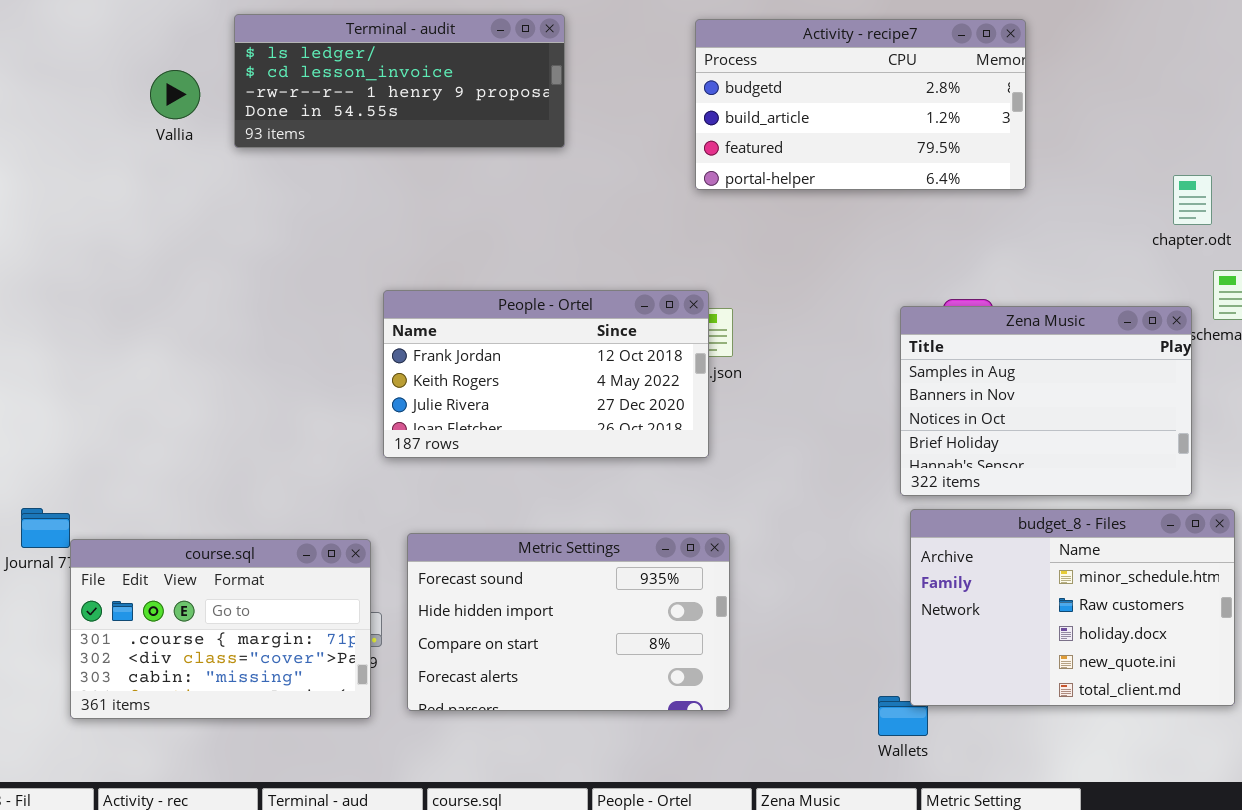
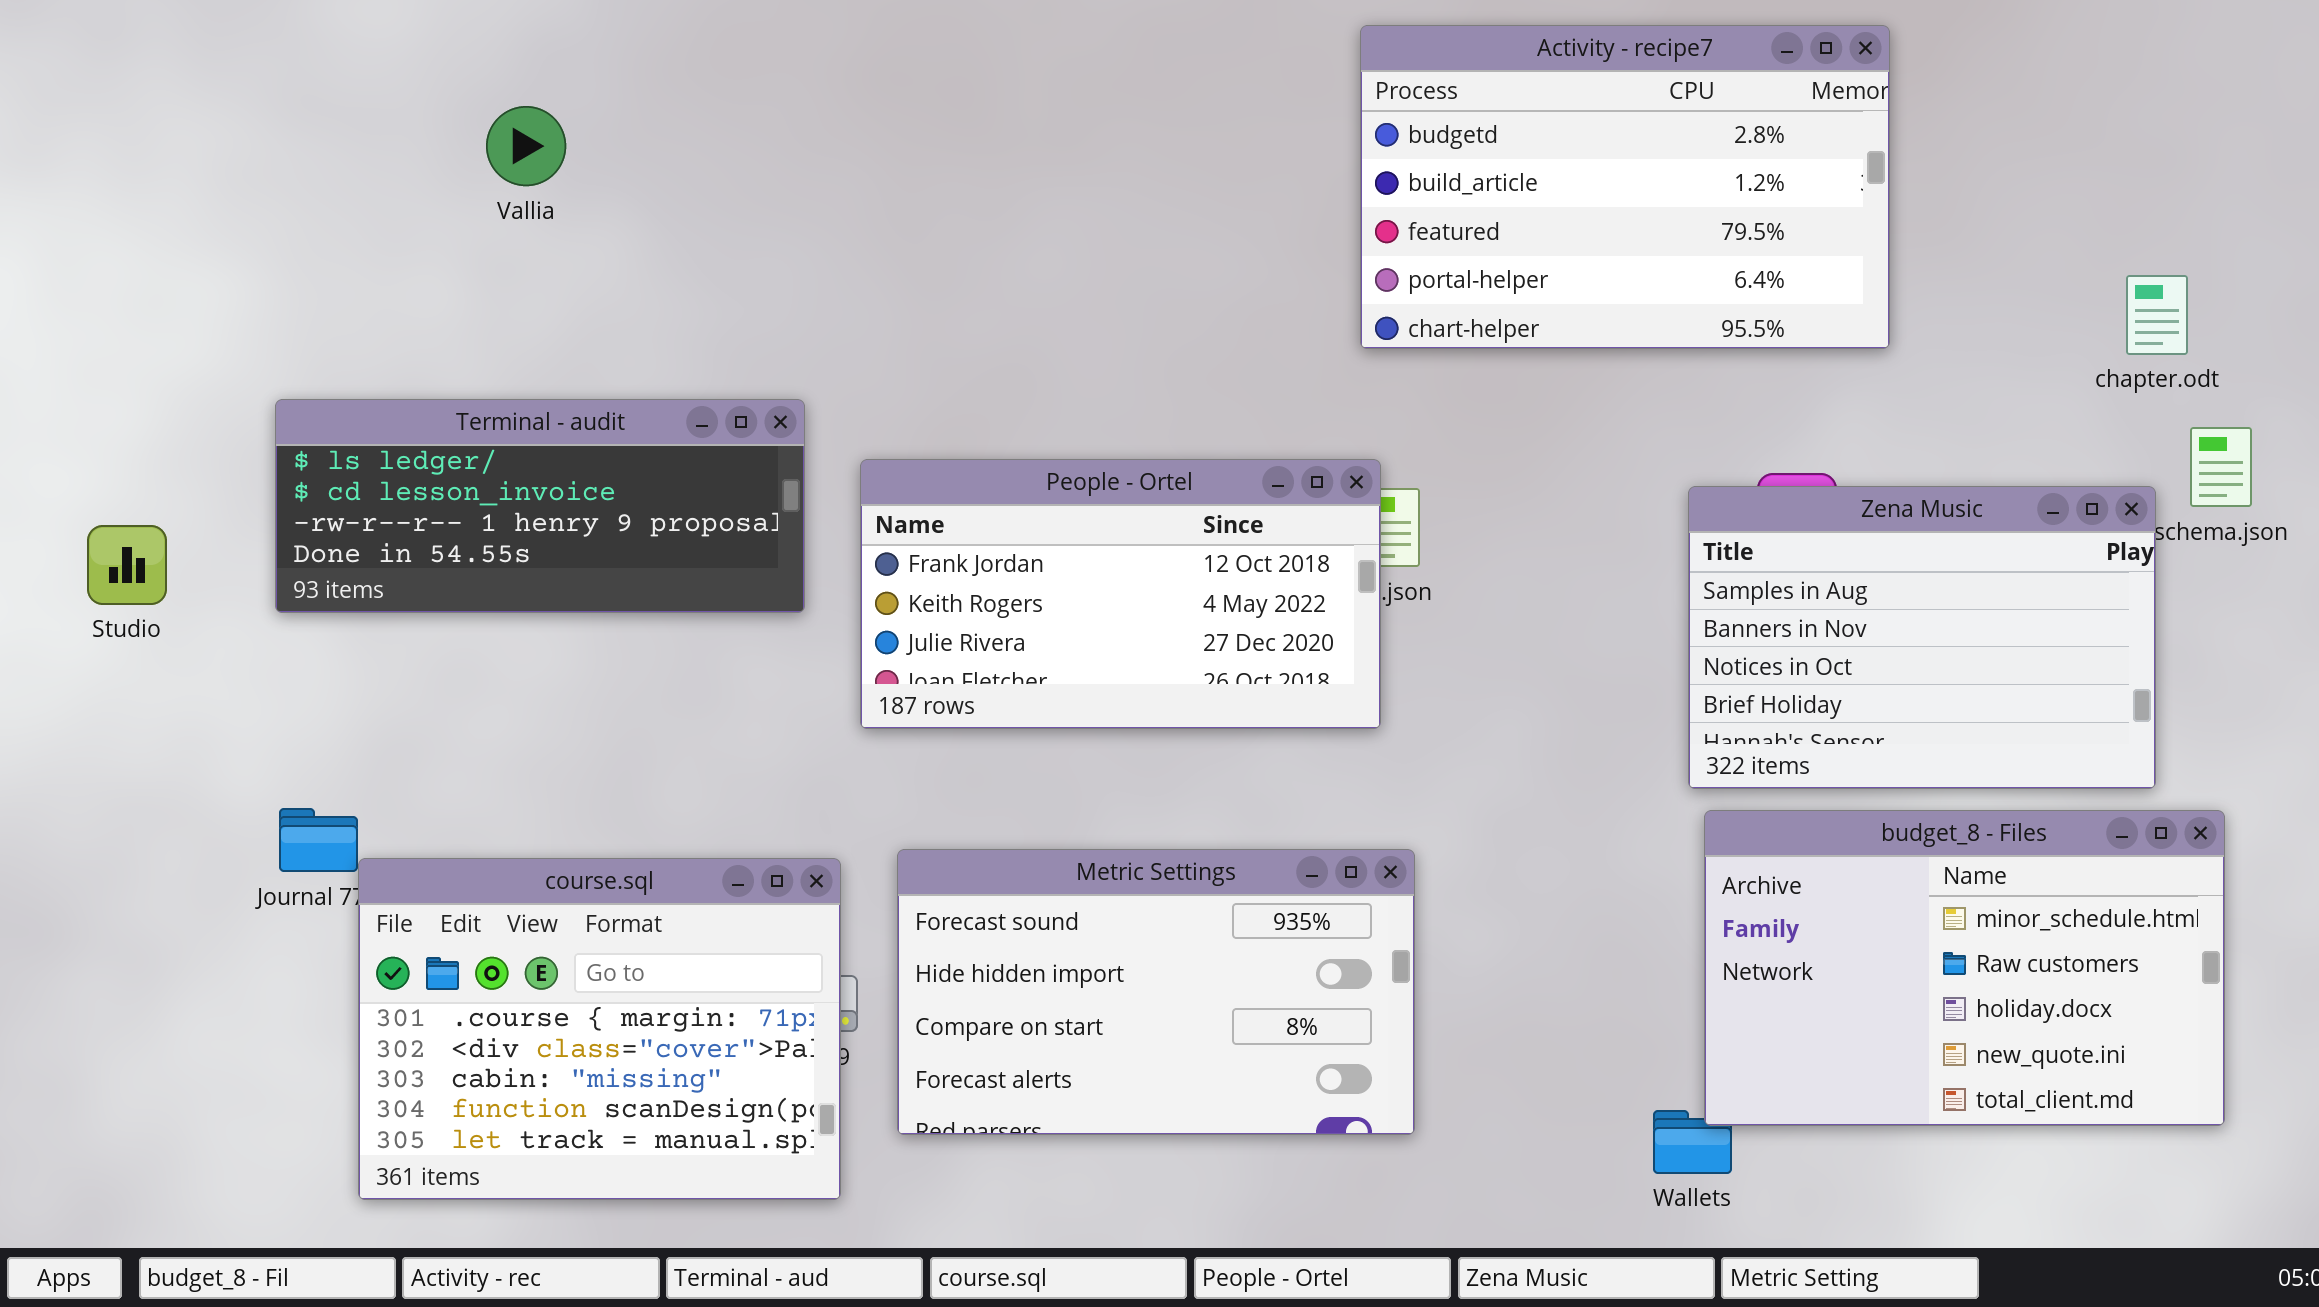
Terminal - audit: [234,14,565,148] -> [275,399,805,613], moved
Activity - recipe7: [695,19,1026,190] -> [1360,25,1890,349], resized
course.sql: [70,539,371,719] -> [358,858,841,1200], resized

